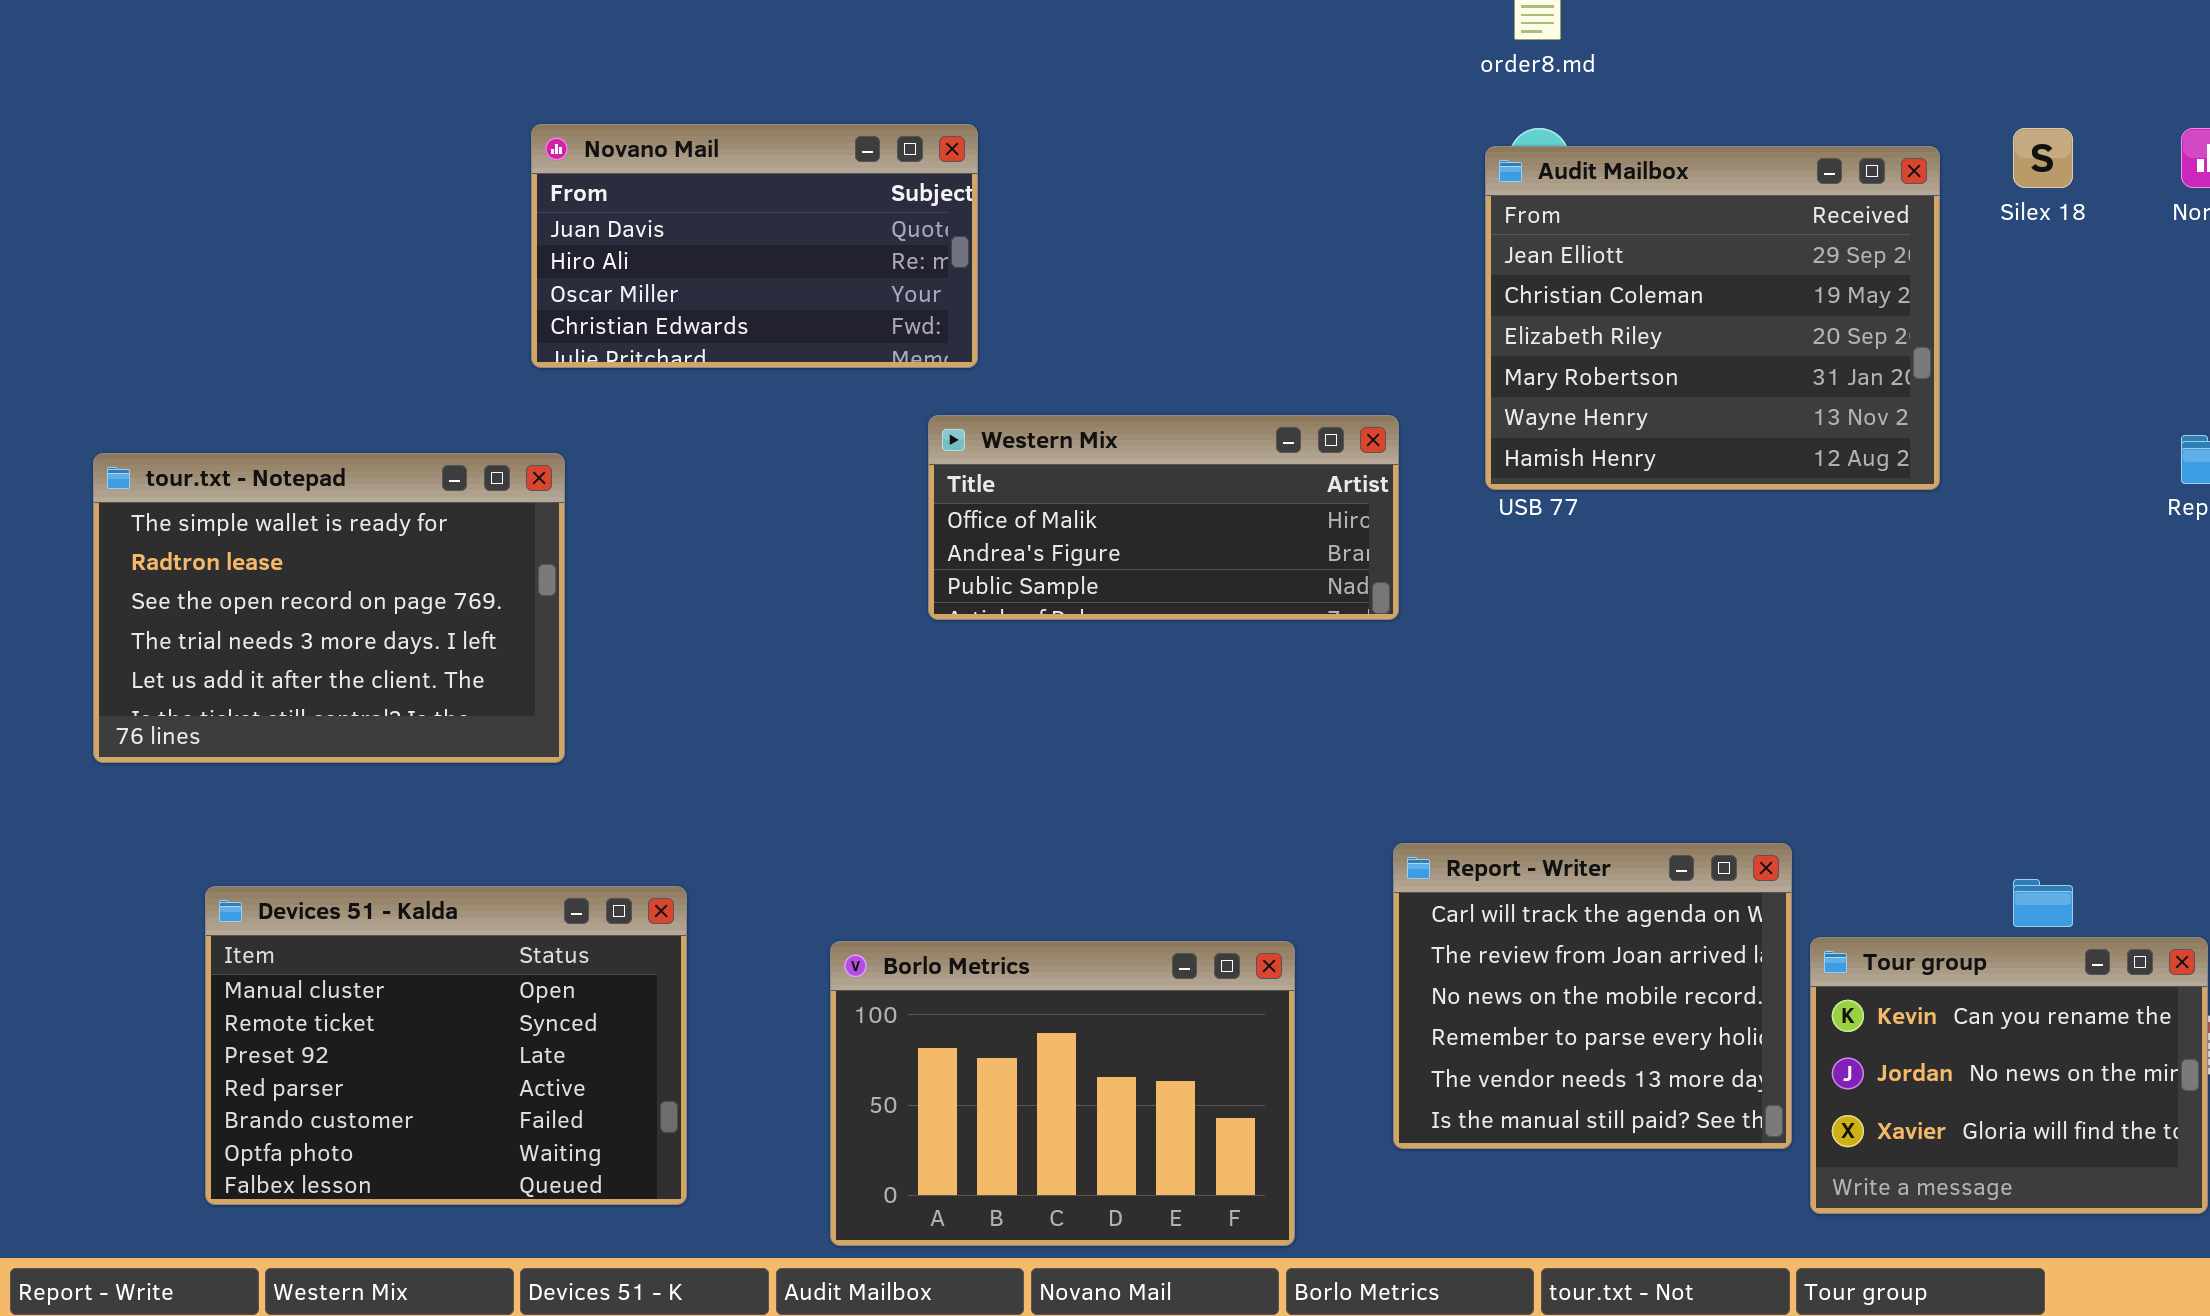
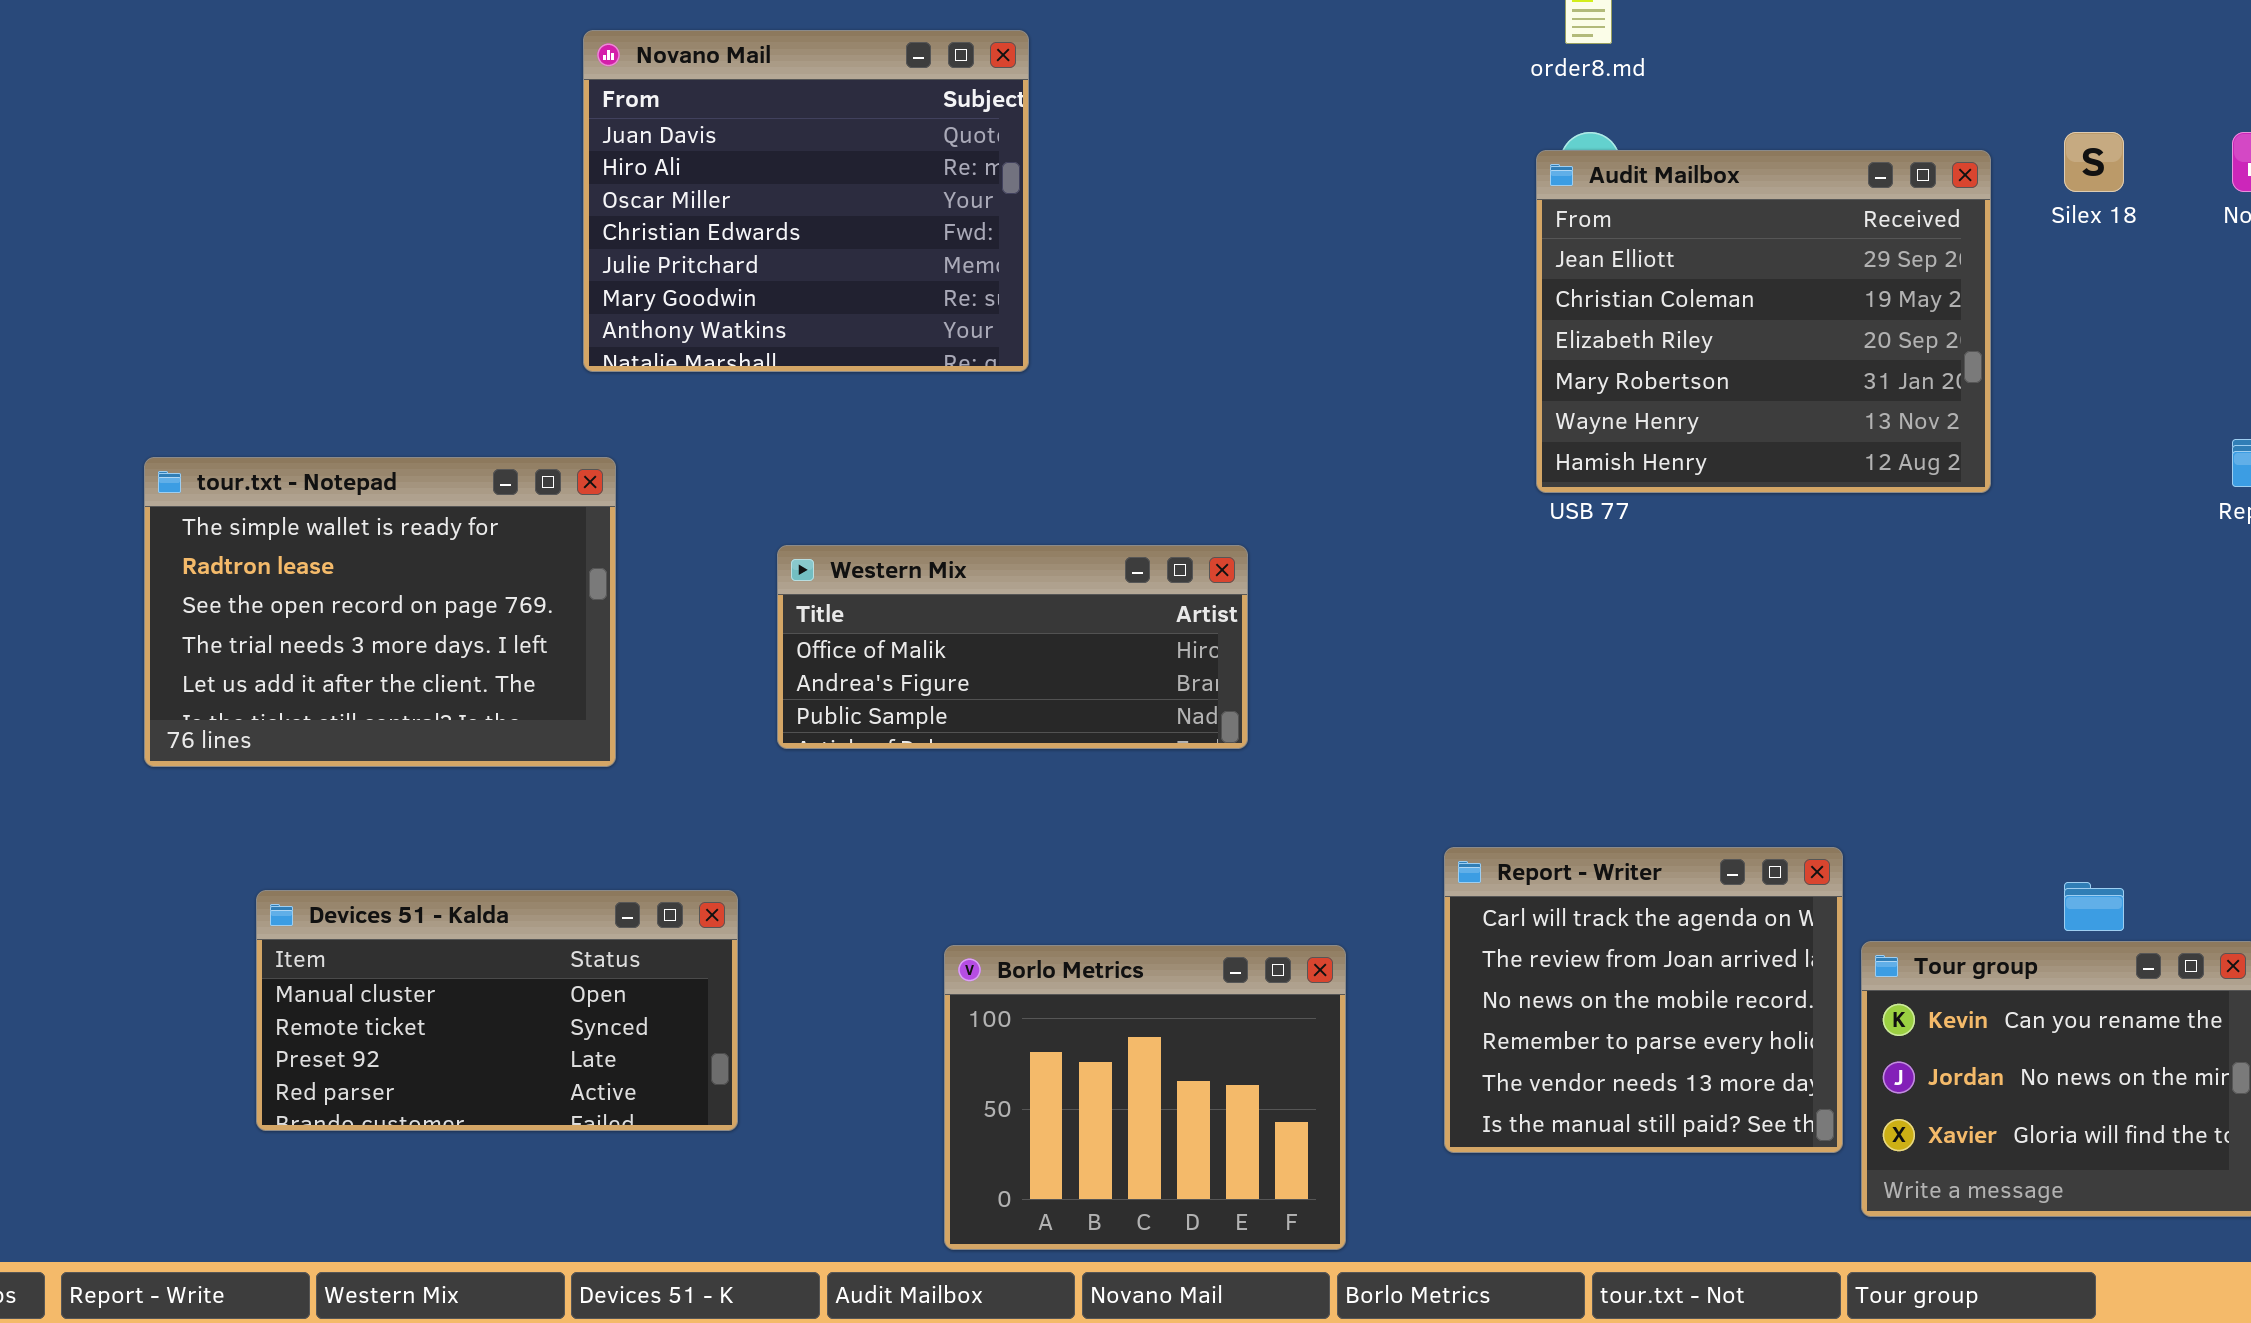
Novano Mail: [531,124,978,368] -> [583,30,1029,372], resized
Western Mix: [928,415,1399,620] -> [777,545,1248,749], moved
Devices 51 - Kalda: [205,886,687,1205] -> [256,890,738,1131], resized
Borlo Metrics: [830,941,1295,1246] -> [944,945,1346,1250], resized

